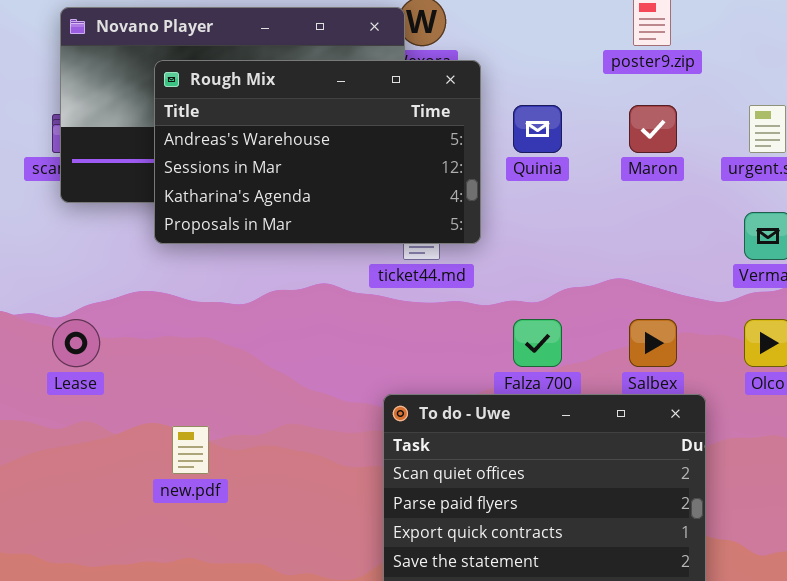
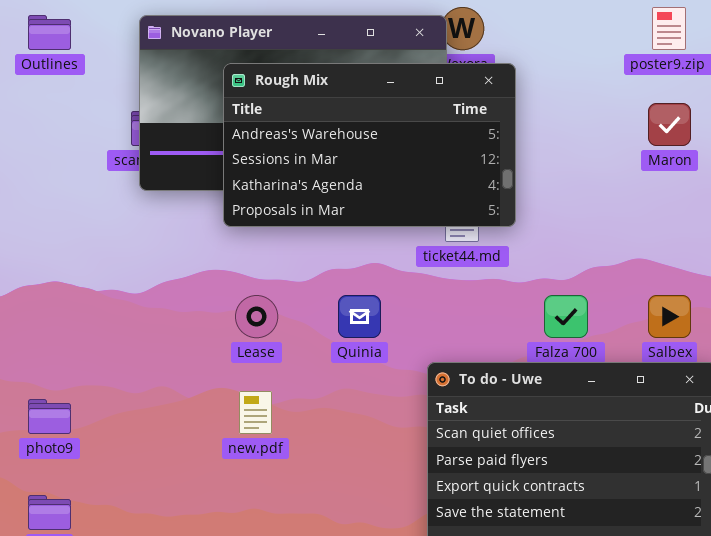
Quinia: [513,105,562,153] -> [338,295,381,338], moved
Lease: [52,319,100,367] -> [235,295,278,338], moved

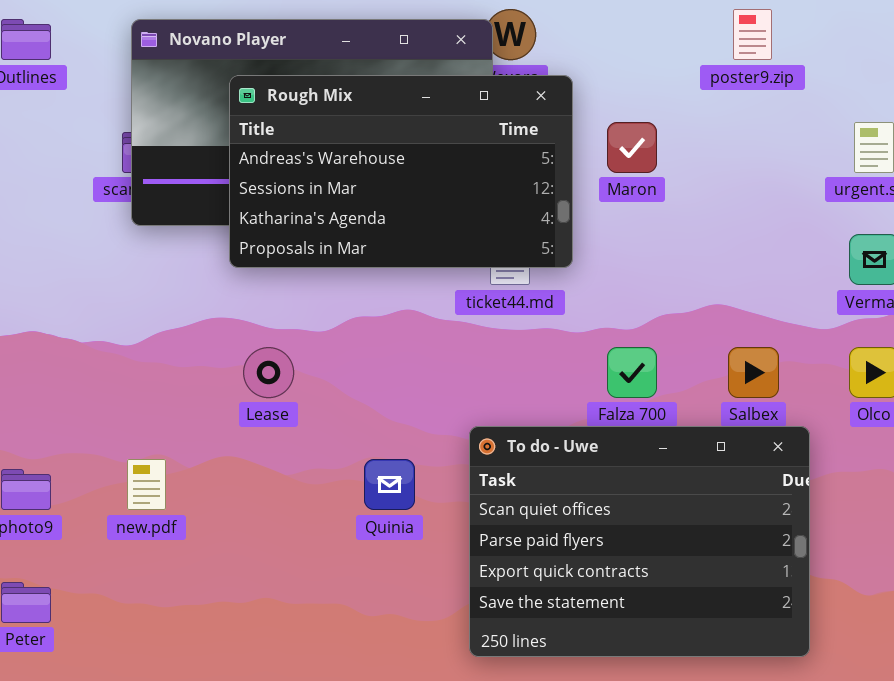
Maron: [648,103,691,146] -> [607,122,657,173], moved
Quinia: [338,295,381,338] -> [364,459,415,510], moved
new.pdf: [239,391,272,434] -> [127,459,166,510], moved

